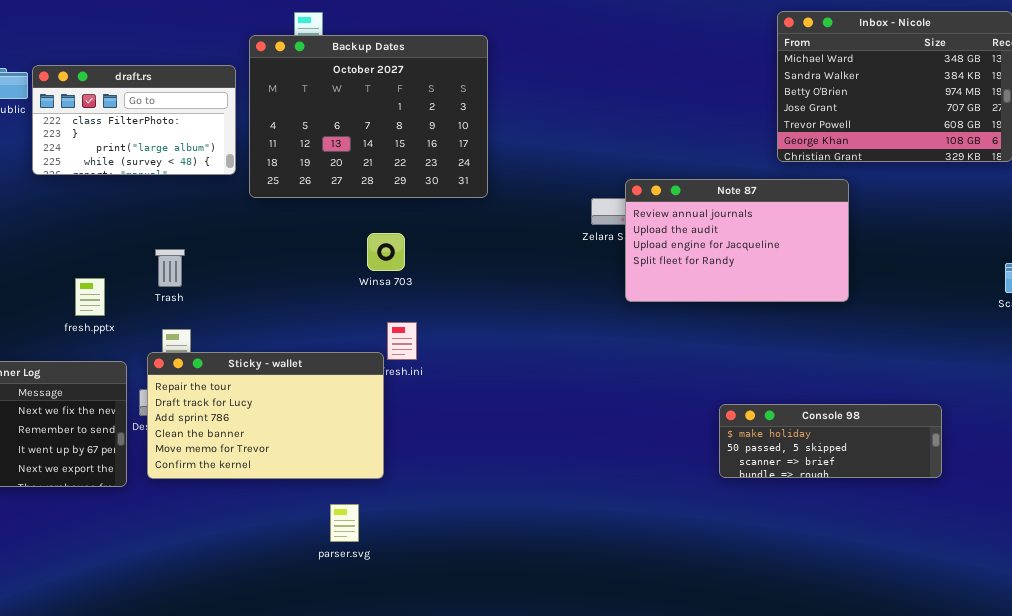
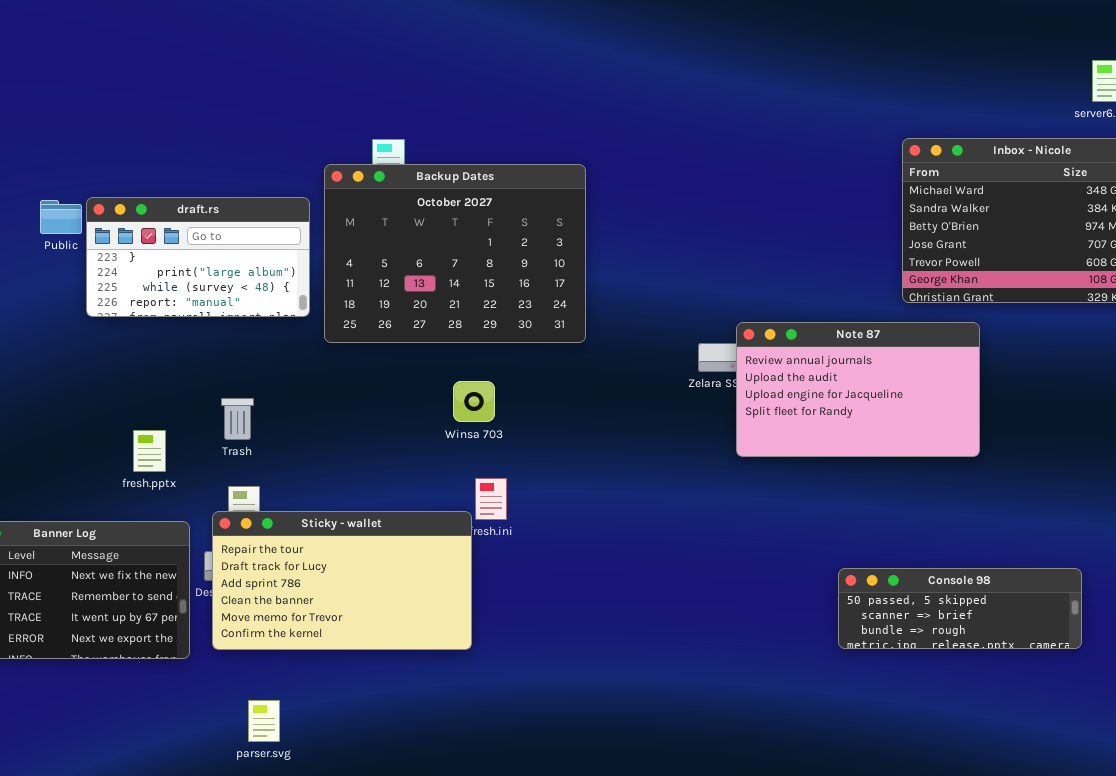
draft.rs: [32,65,236,175] -> [86,197,310,317], scrolled down 1 row
Console 98: [719,404,942,478] -> [838,568,1082,649], scrolled down 1 row
parser.svg: [330,504,359,542] -> [248,700,280,742], moved

